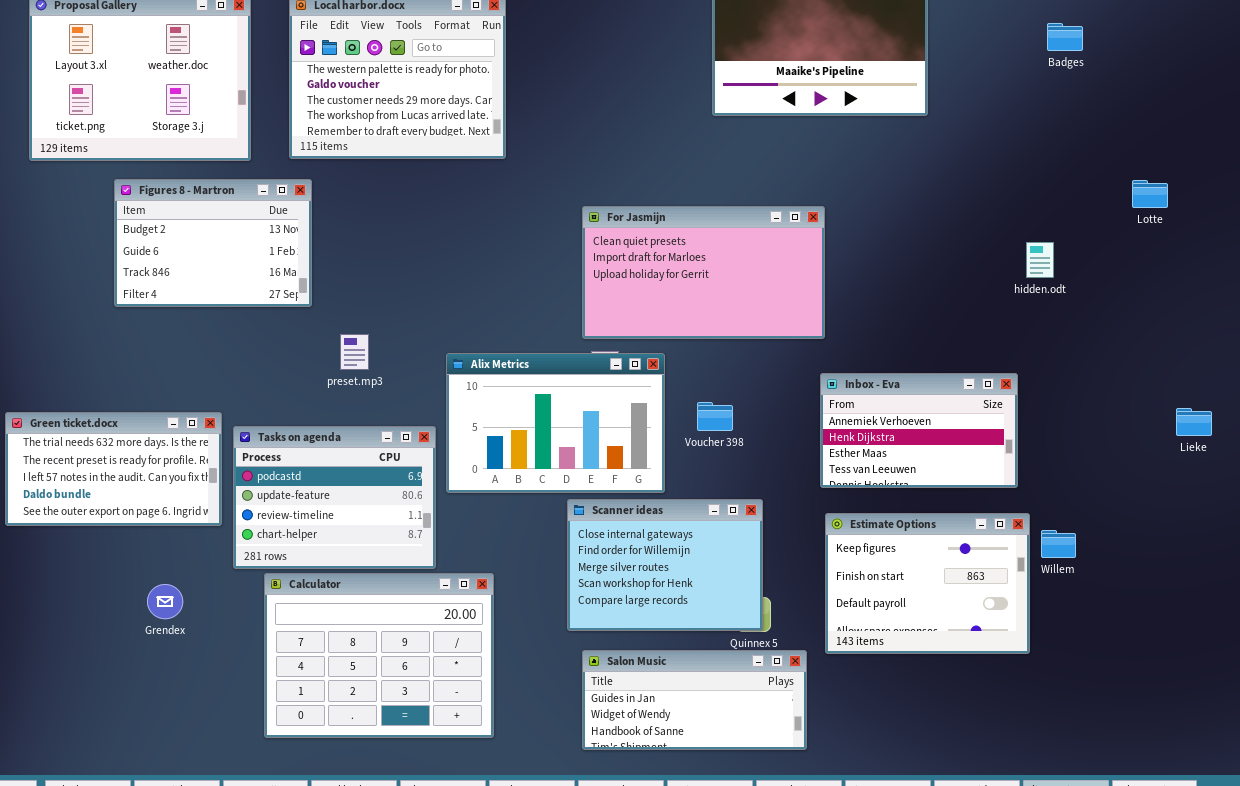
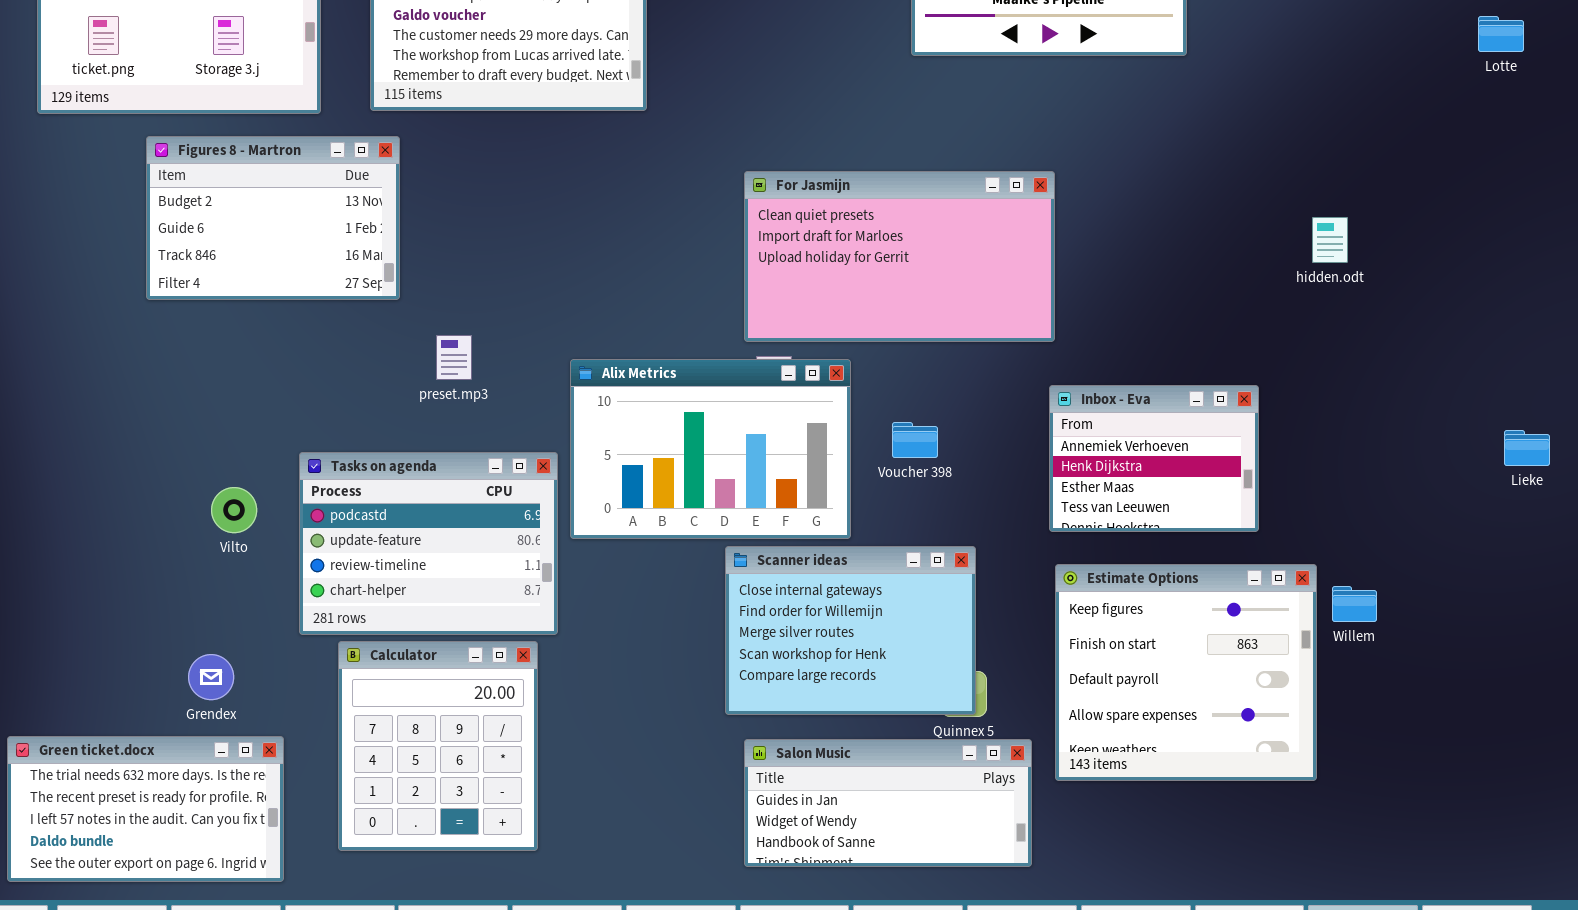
Lotte: [1132,180,1168,208] -> [1478,16,1524,52], moved
Inbox - Eva: [820,373,1018,488] -> [1049,385,1259,532], resized
Green ticket.docx: [5,412,222,526] -> [7,736,284,882], moved
Estimate Options: [825,513,1030,654] -> [1055,564,1317,781], resized
Calculator: [264,573,494,738] -> [338,641,538,851], resized

